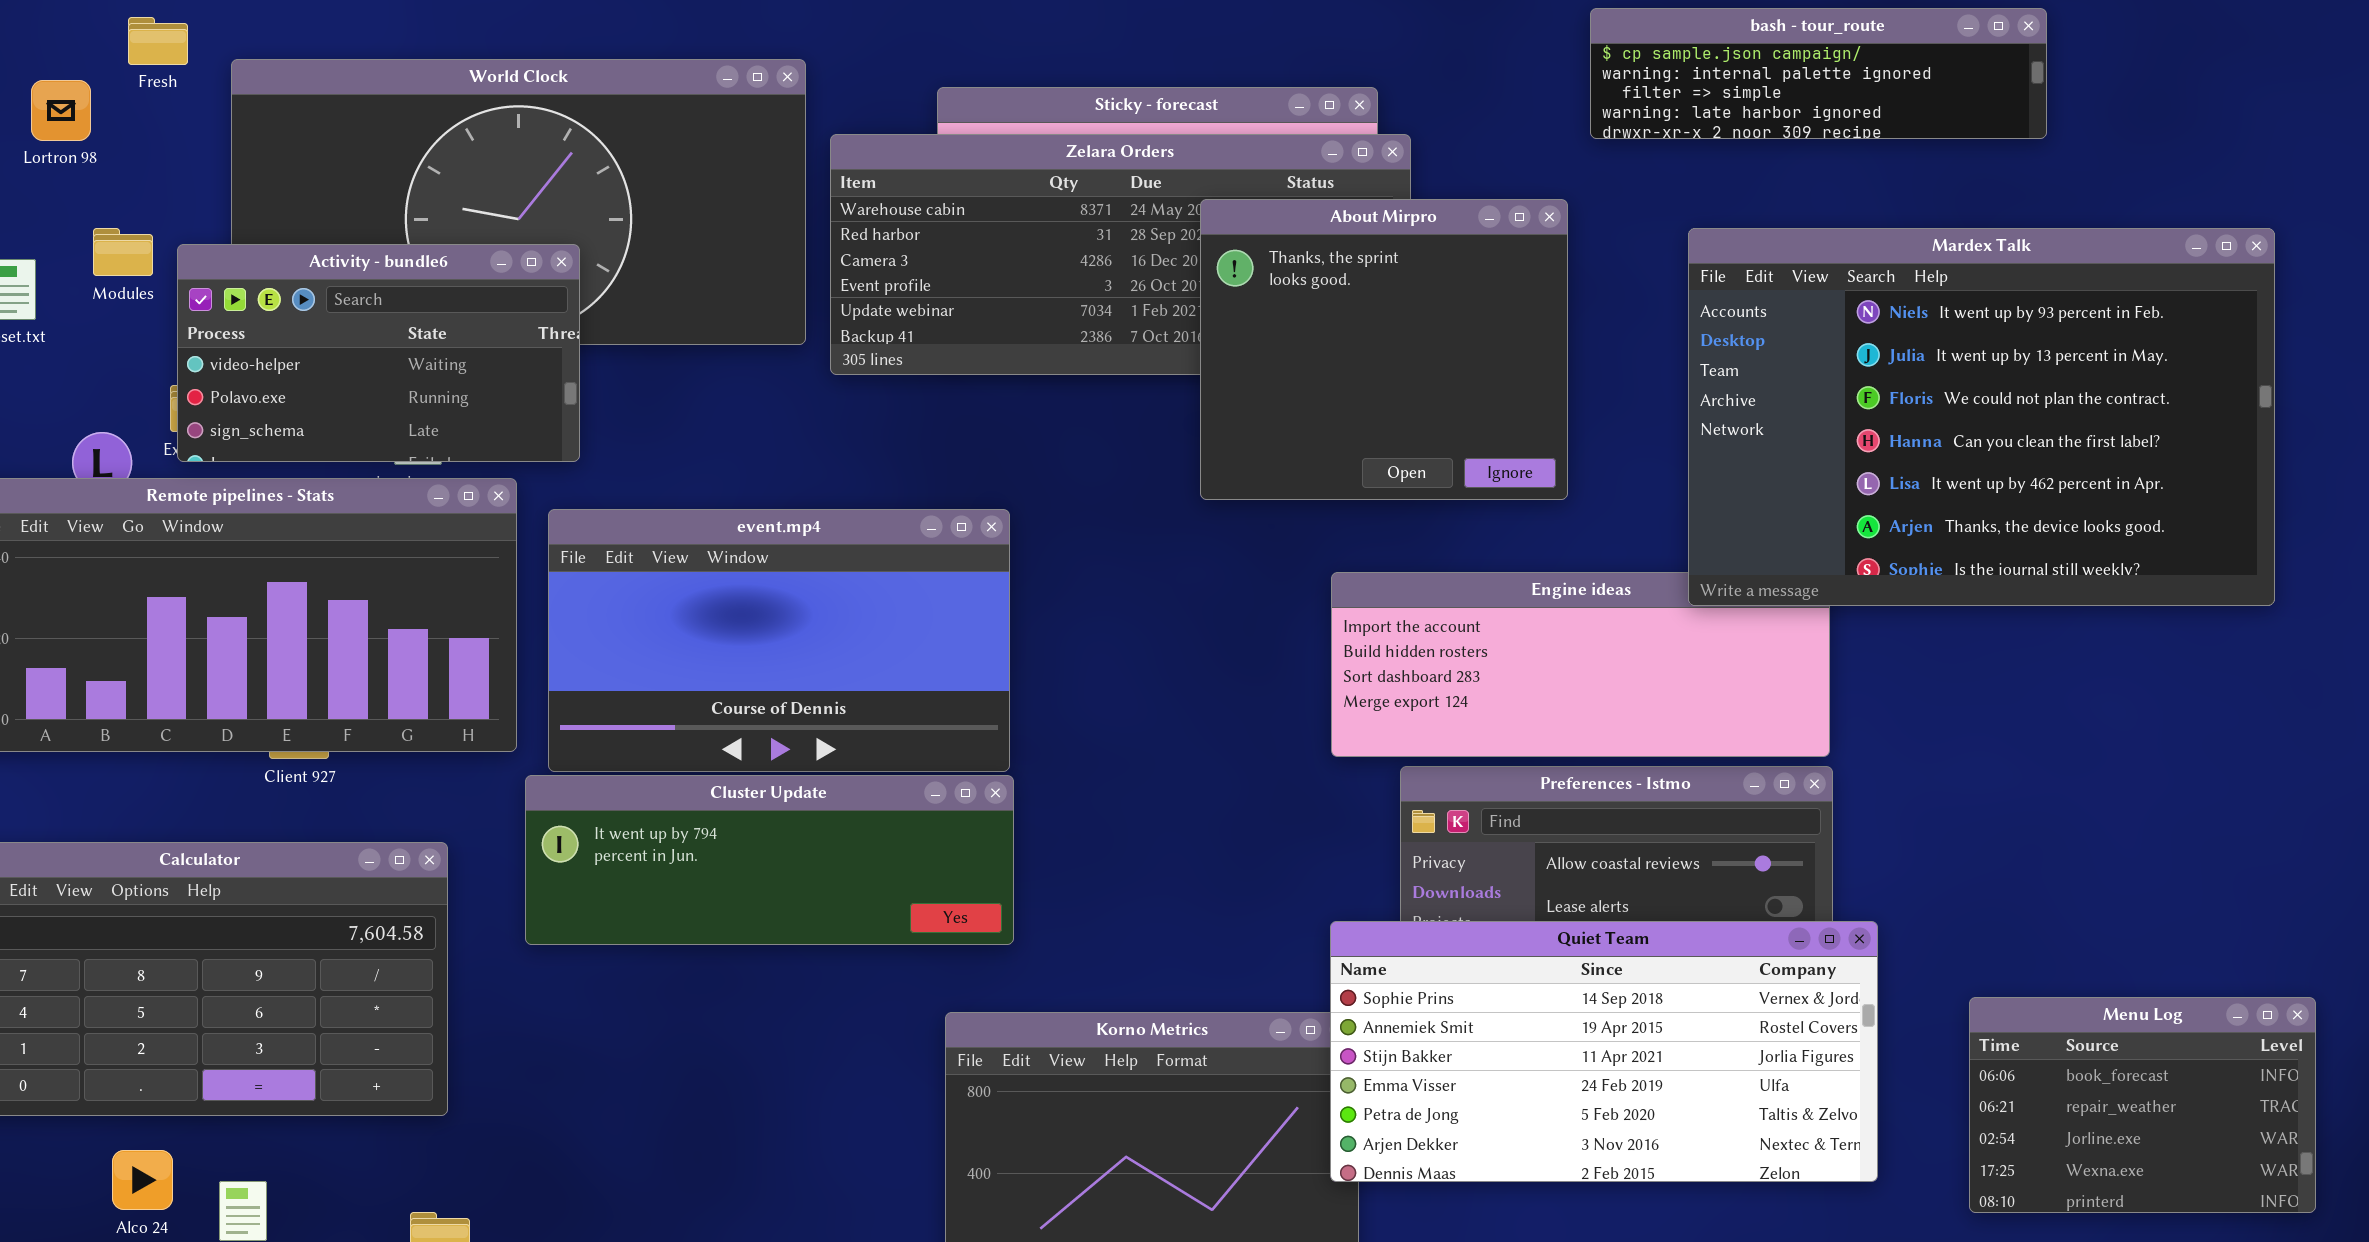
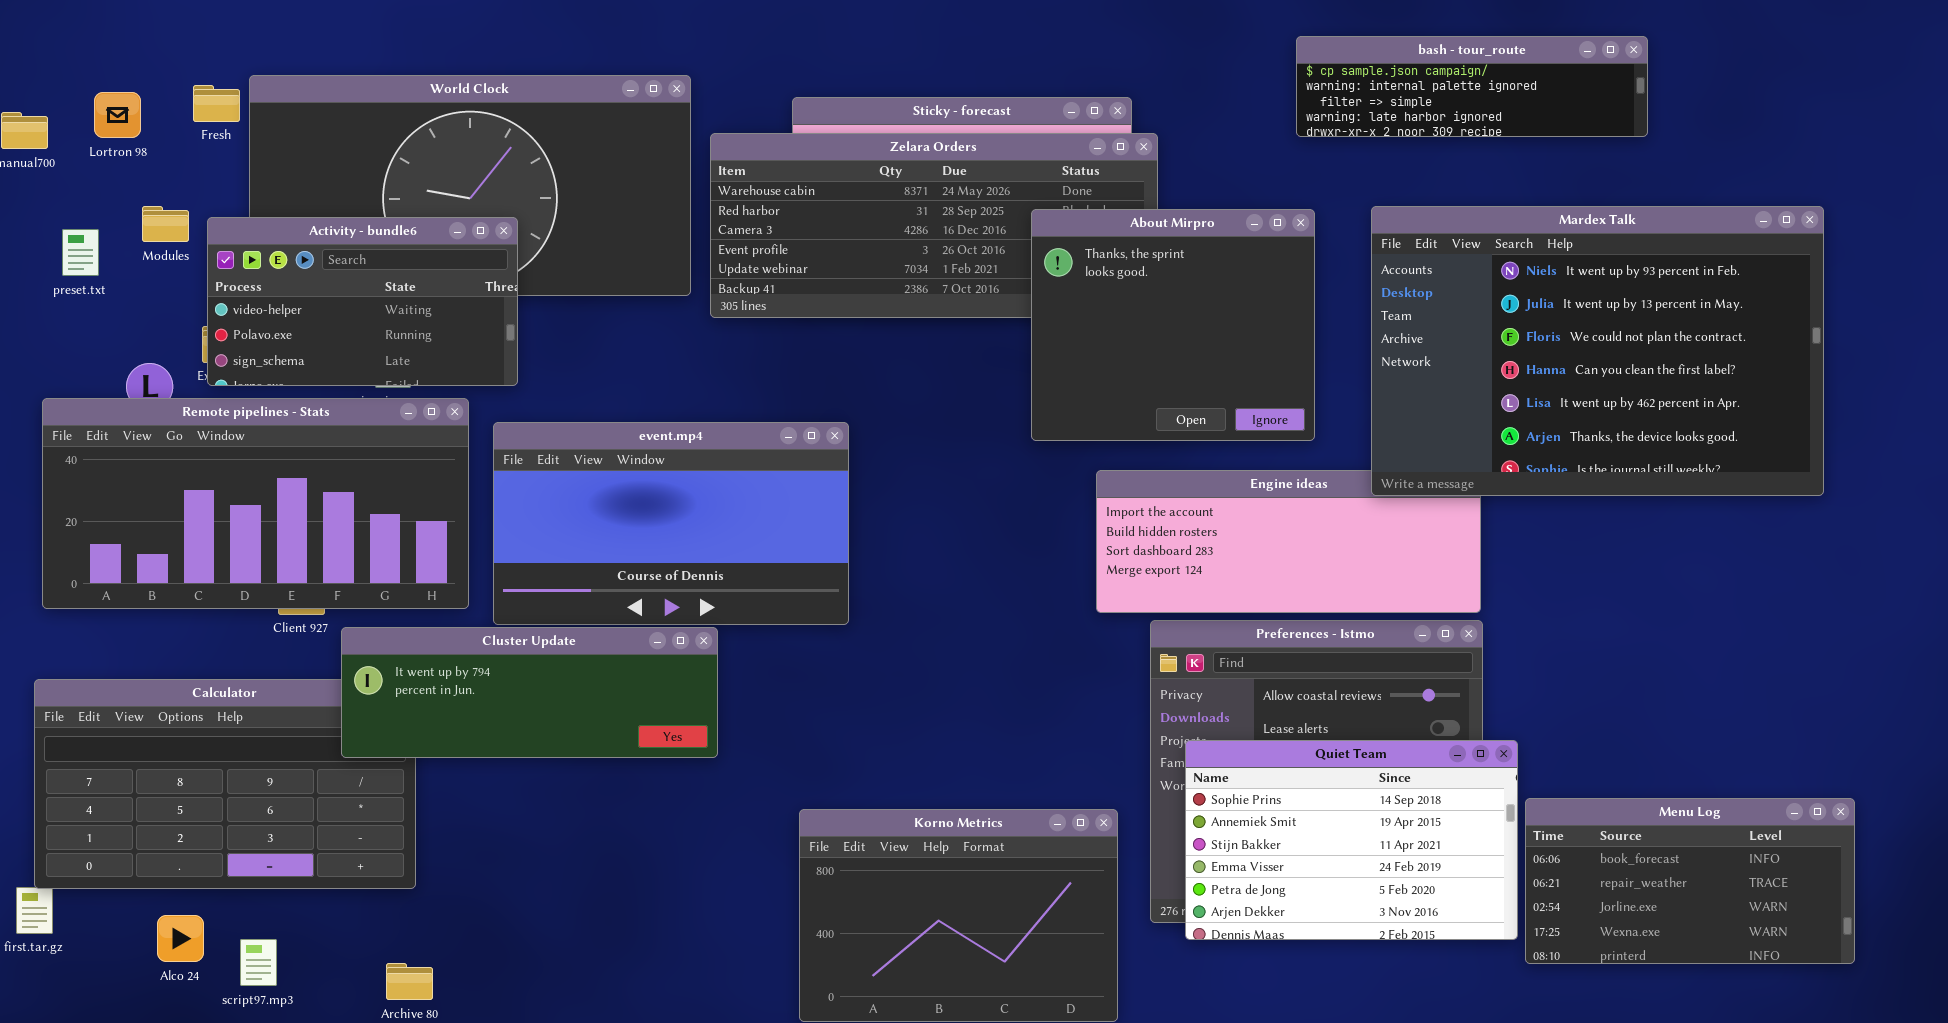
Fresh: [128,17,188,65] -> [193,85,240,122], moved
About Mirpro: [1200,199,1568,500] -> [1031,209,1315,441], moved
Cluster Update: [525,775,1014,945] -> [341,627,718,758], moved
Quiet Team: [1330,921,1878,1182] -> [1185,740,1518,940], resized
Menu Log: [1969,997,2316,1213] -> [1525,798,1855,964], resized

